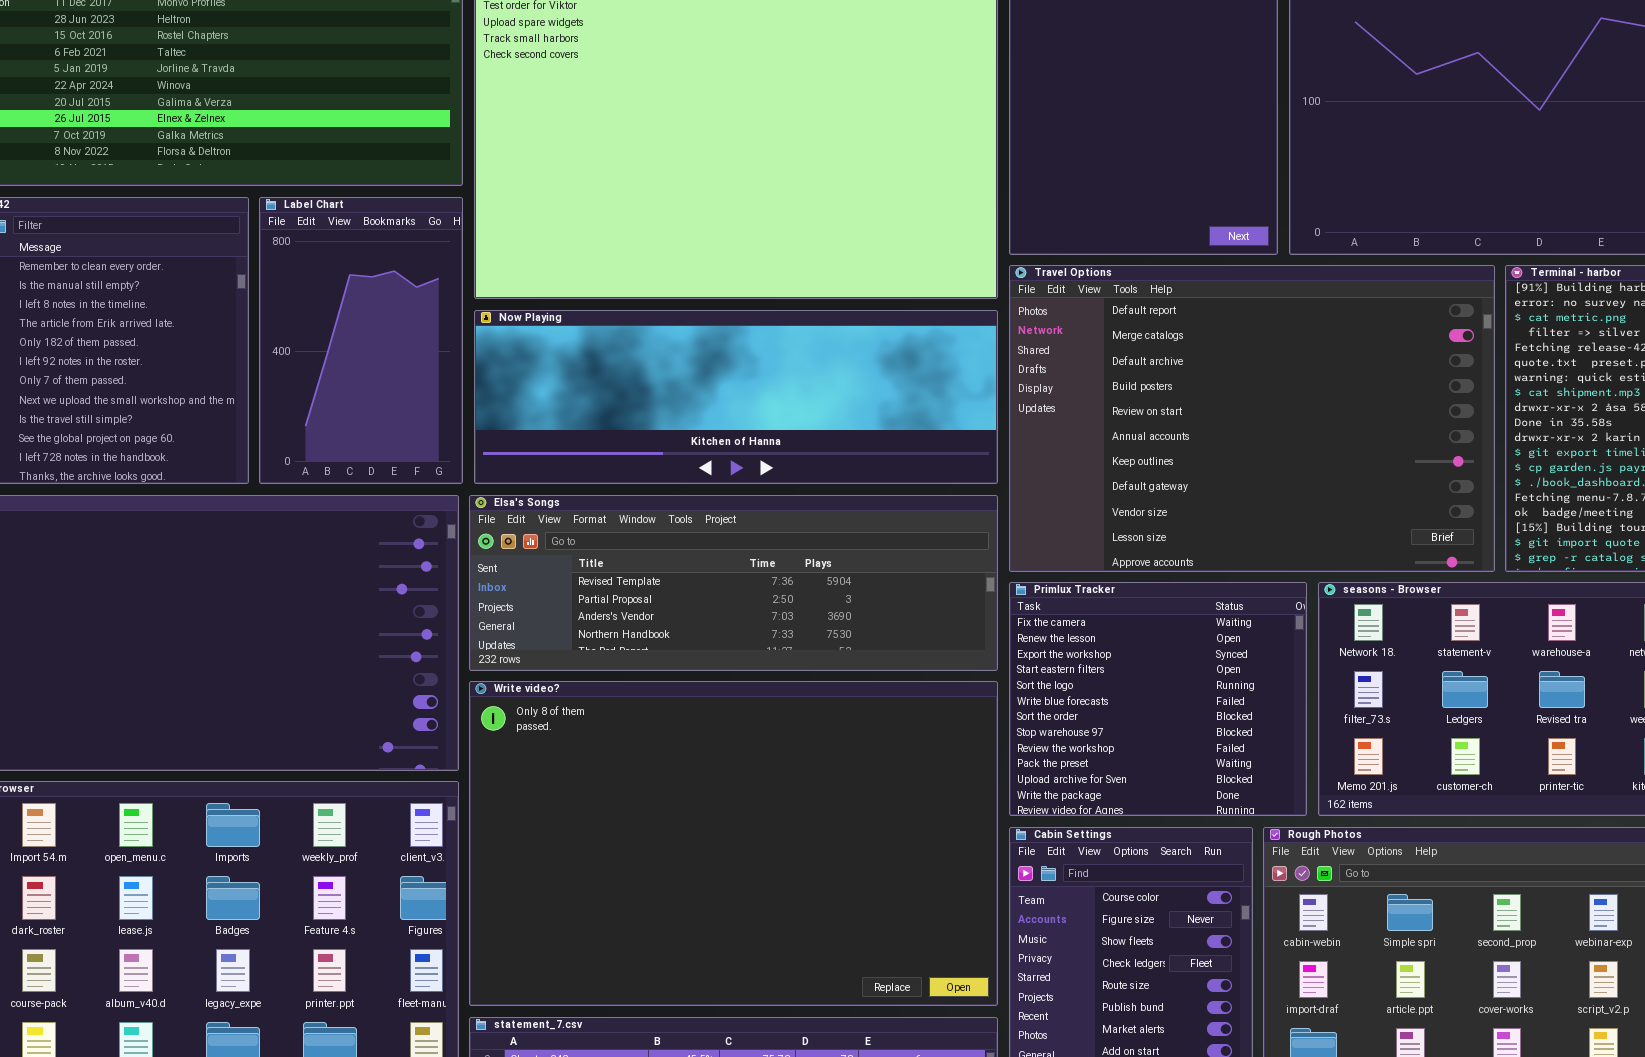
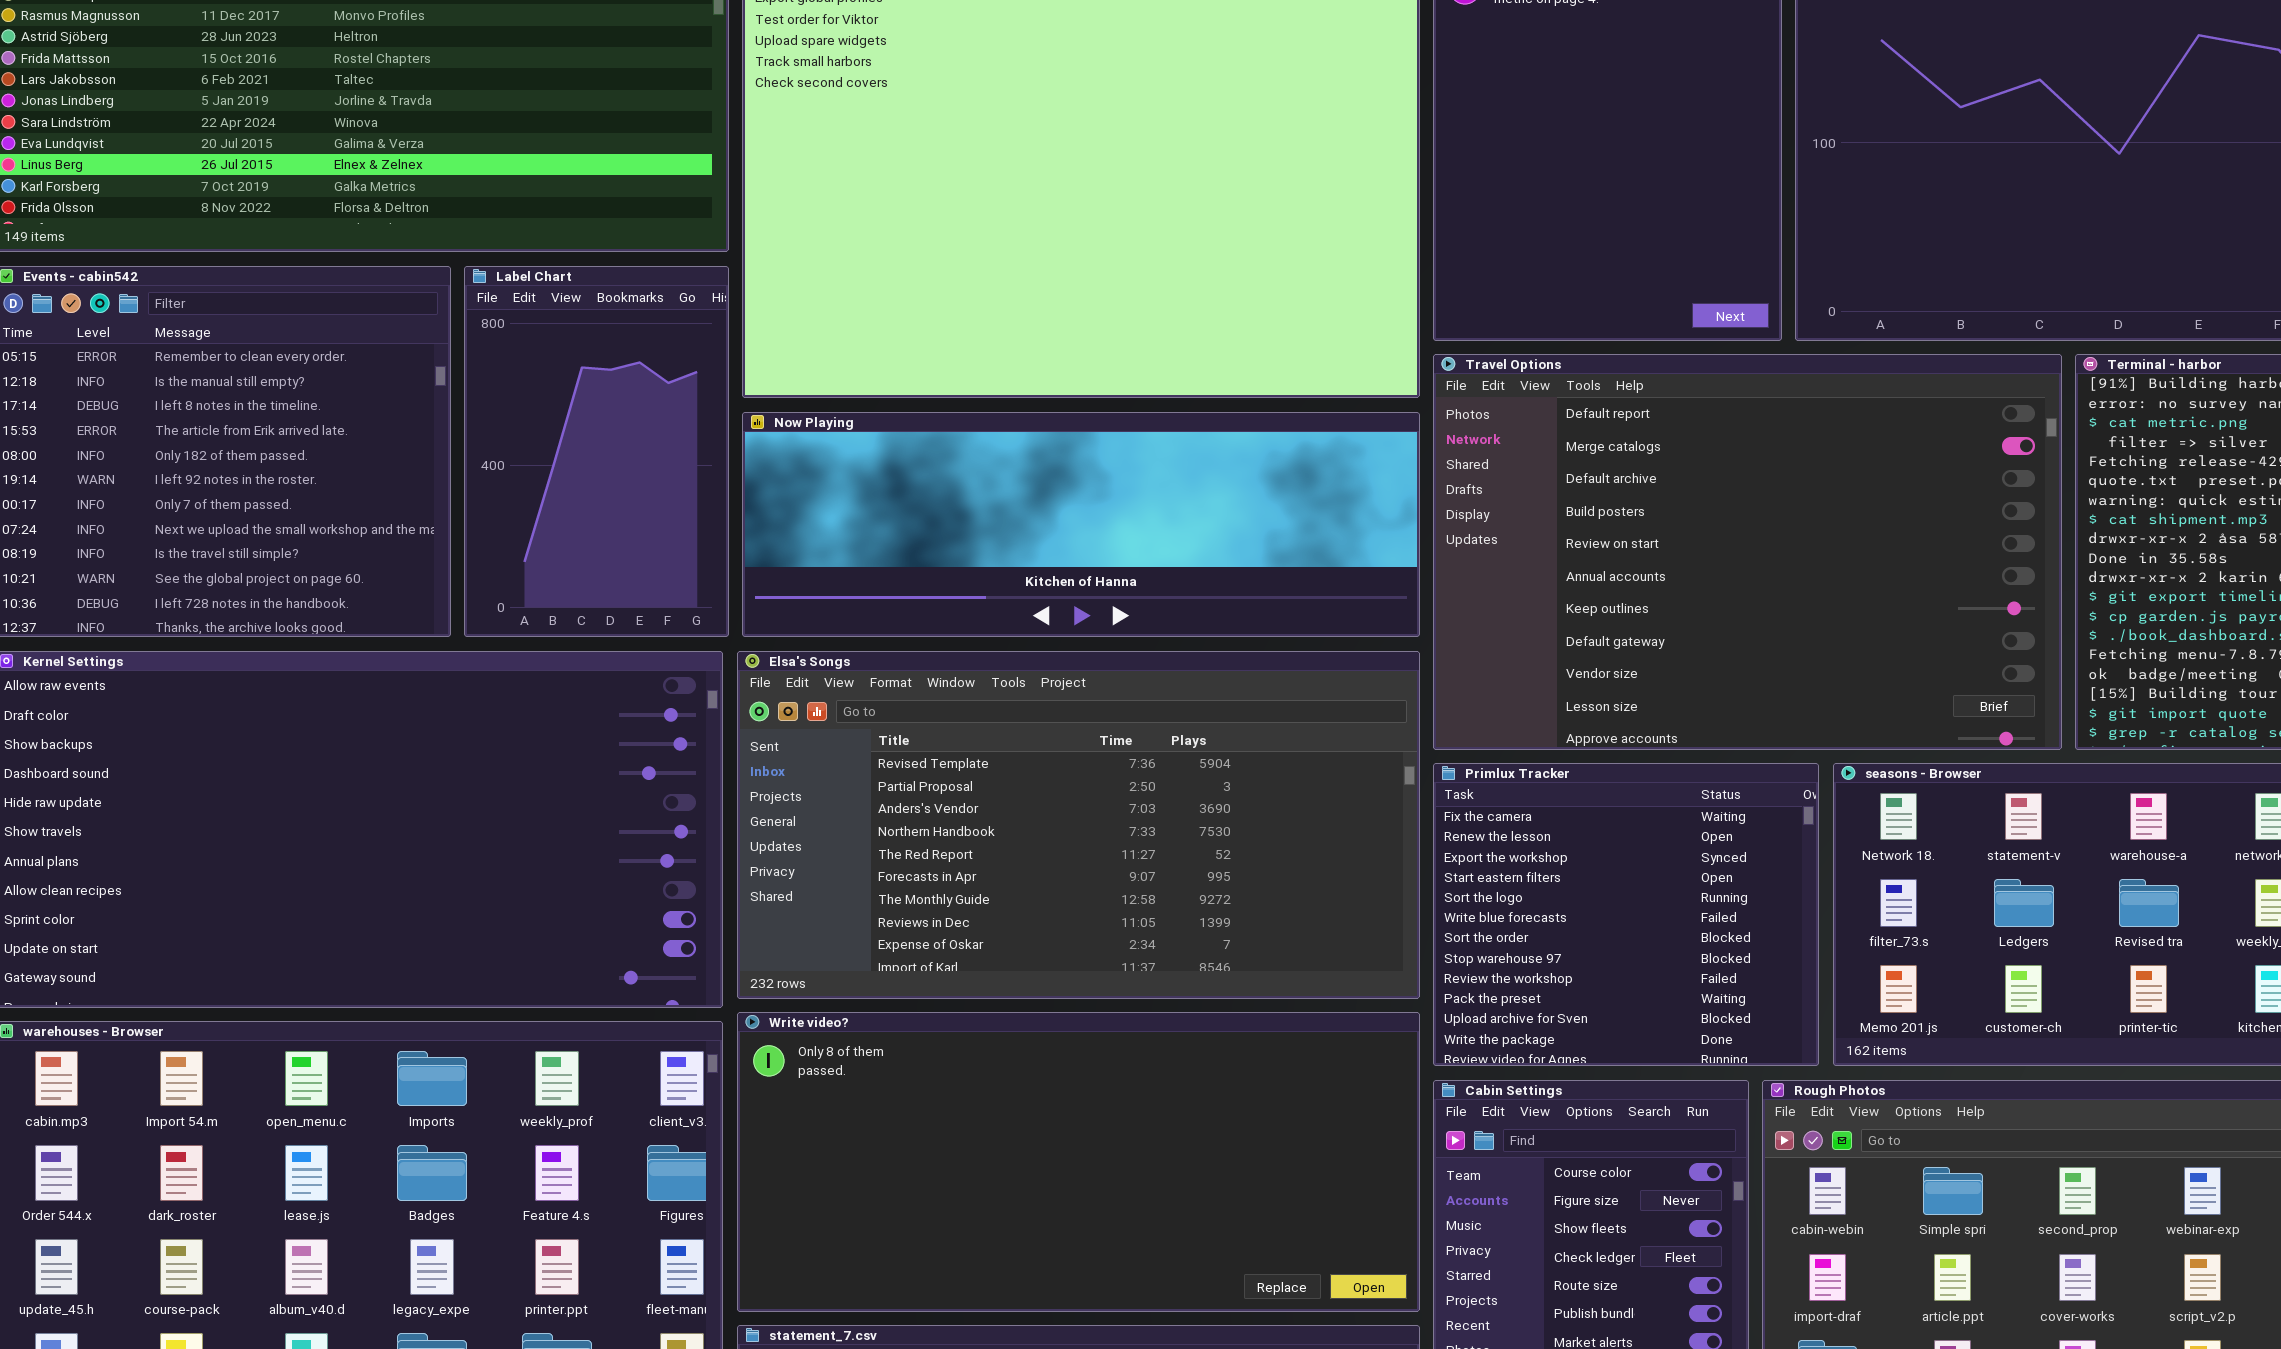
Elsa's Songs: [469,495,998,671] -> [737,651,1420,999], resized
Write video?: [469,681,998,1006] -> [737,1012,1420,1312], resized

